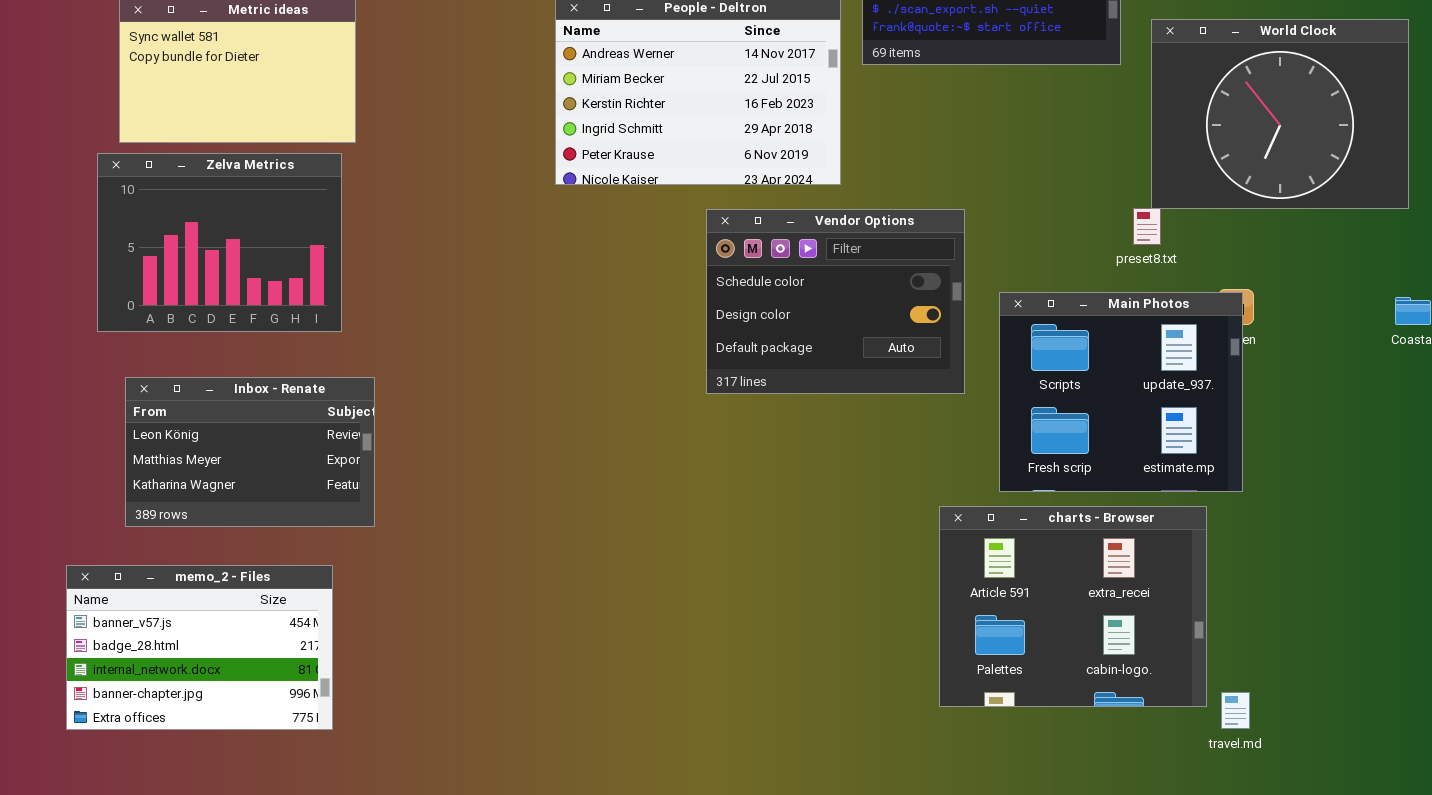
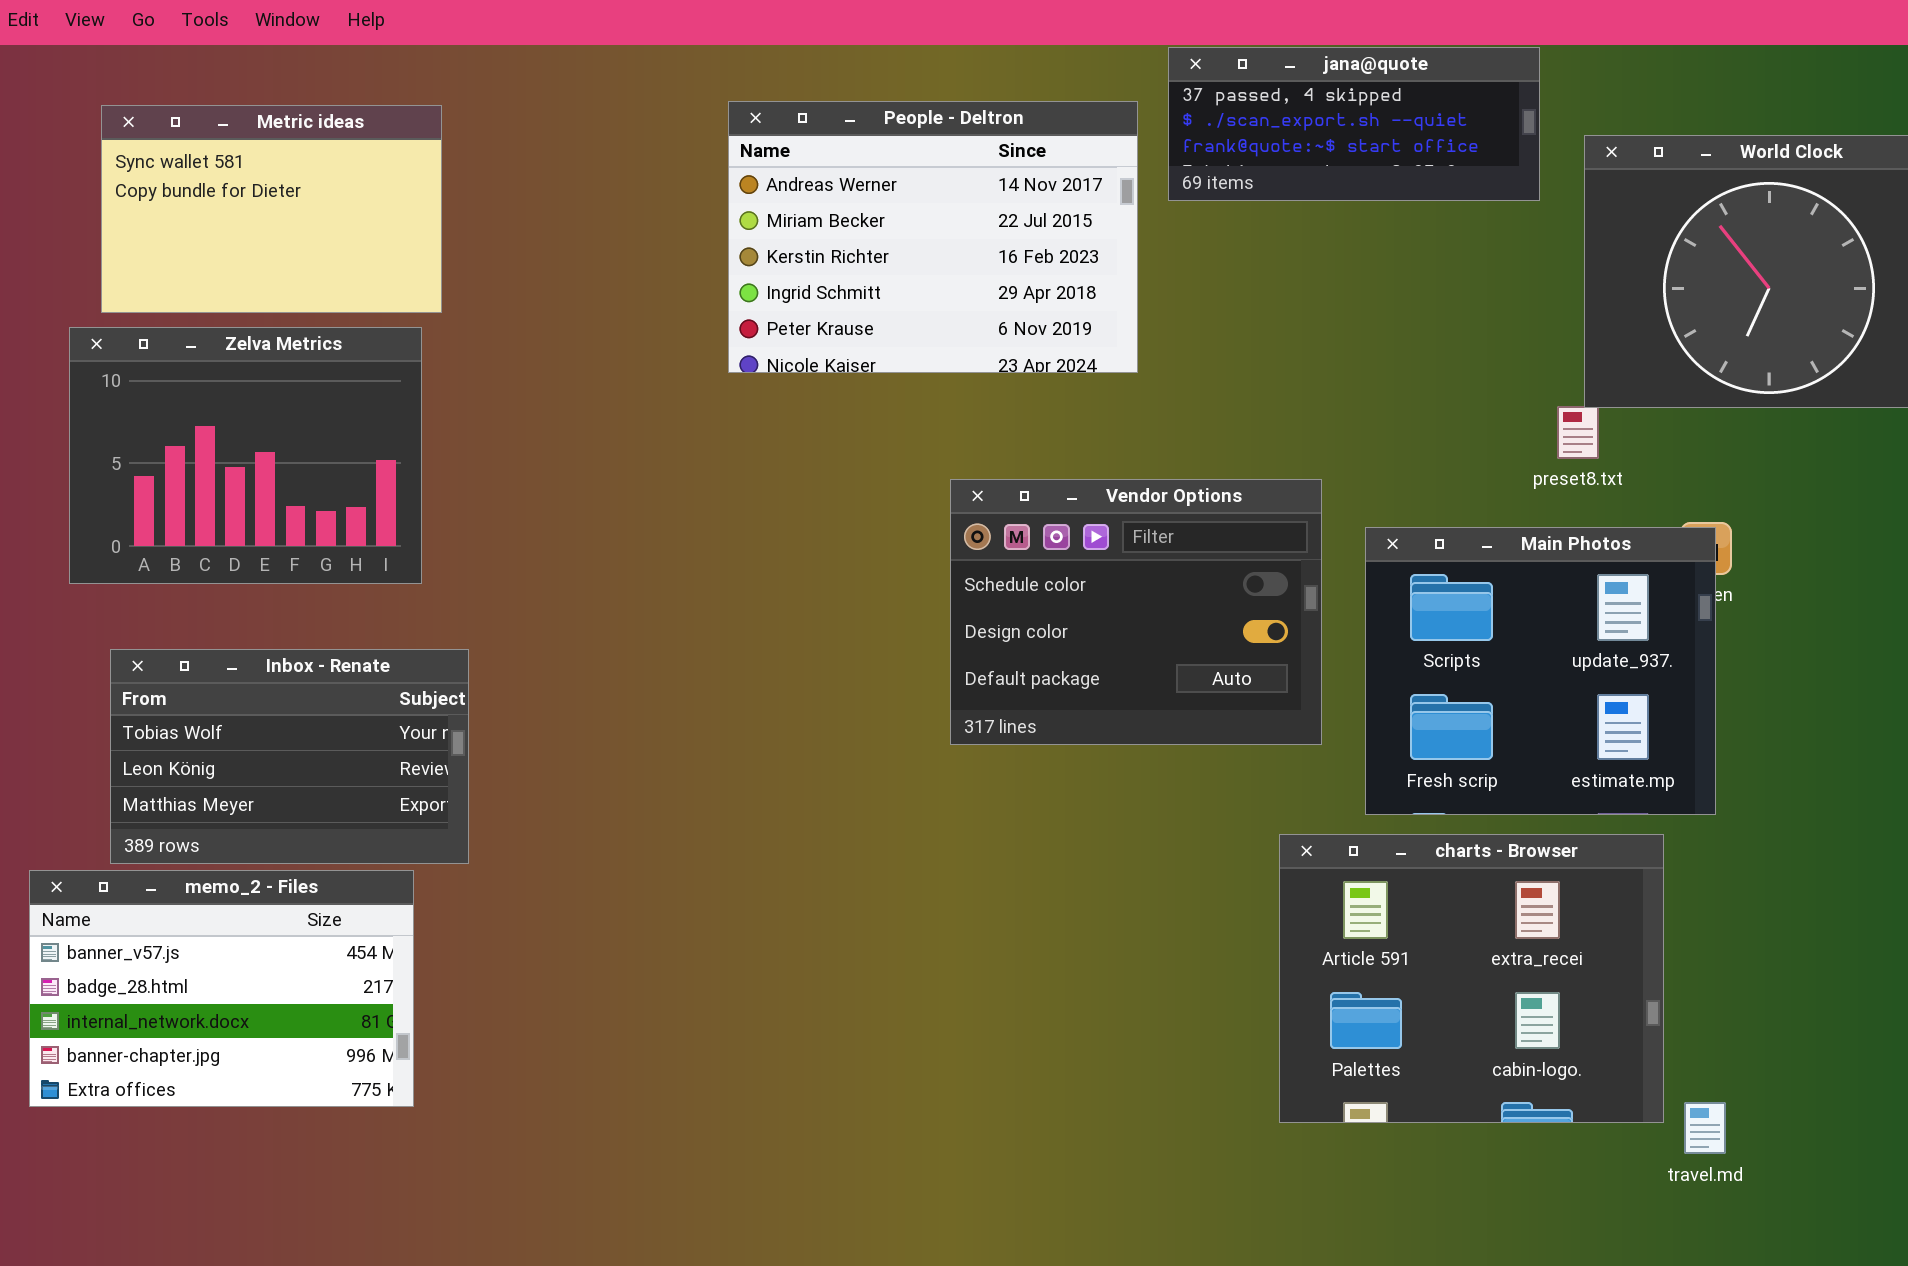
Vendor Options: [706,209,965,394] -> [950,479,1322,745], moved
Inbox - Renate: [125,377,375,527] -> [110,649,469,864], scrolled up 1 row
memo_2 - Files: [66,565,333,730] -> [29,870,414,1107], moved

